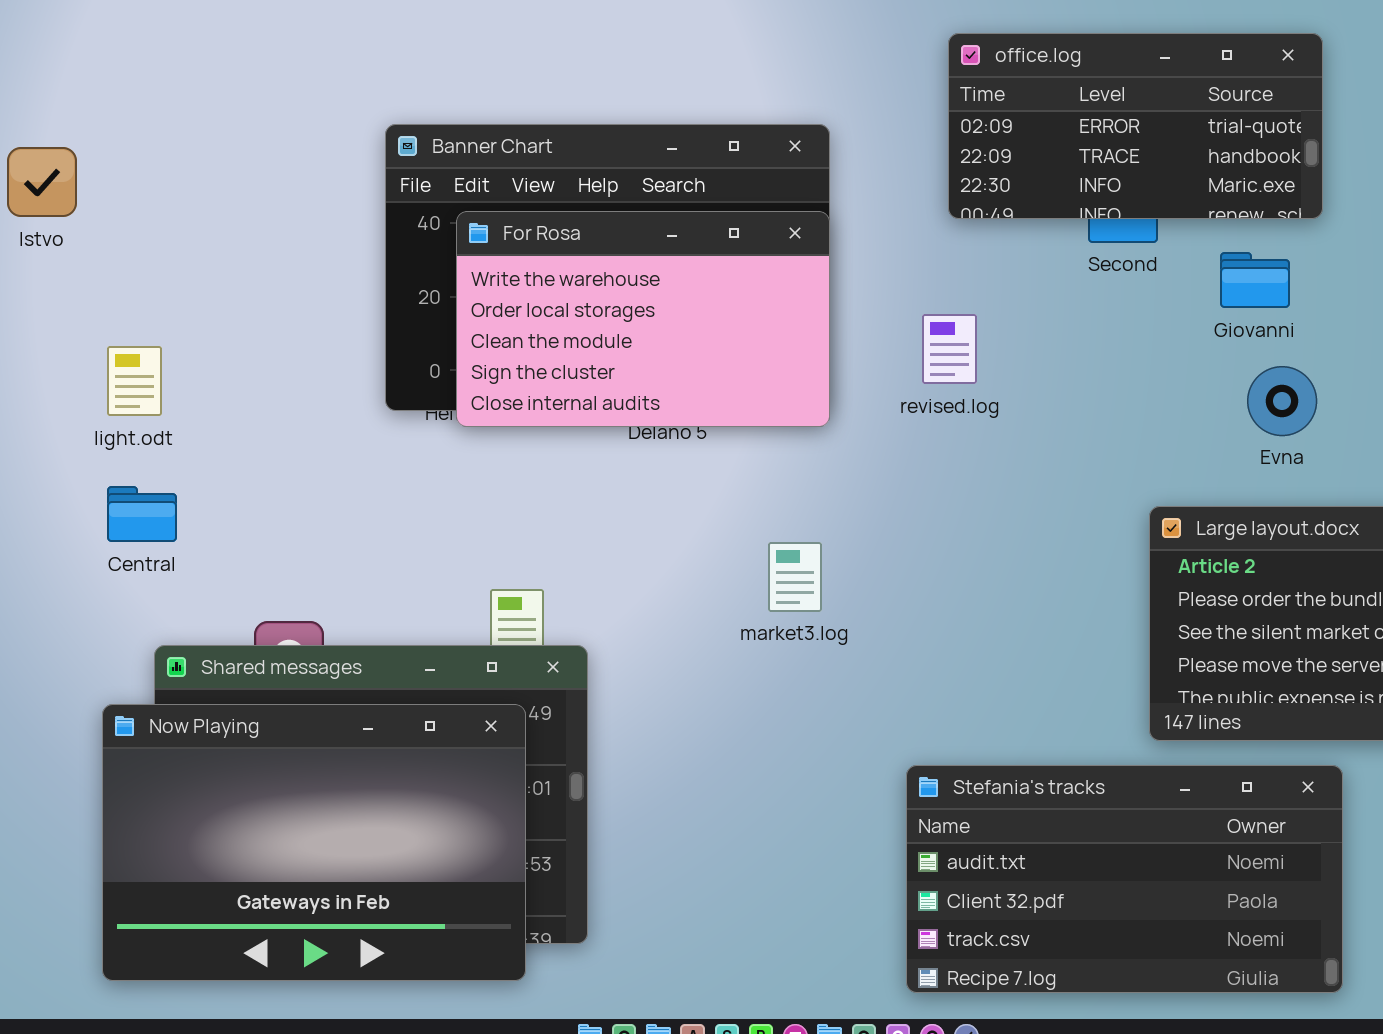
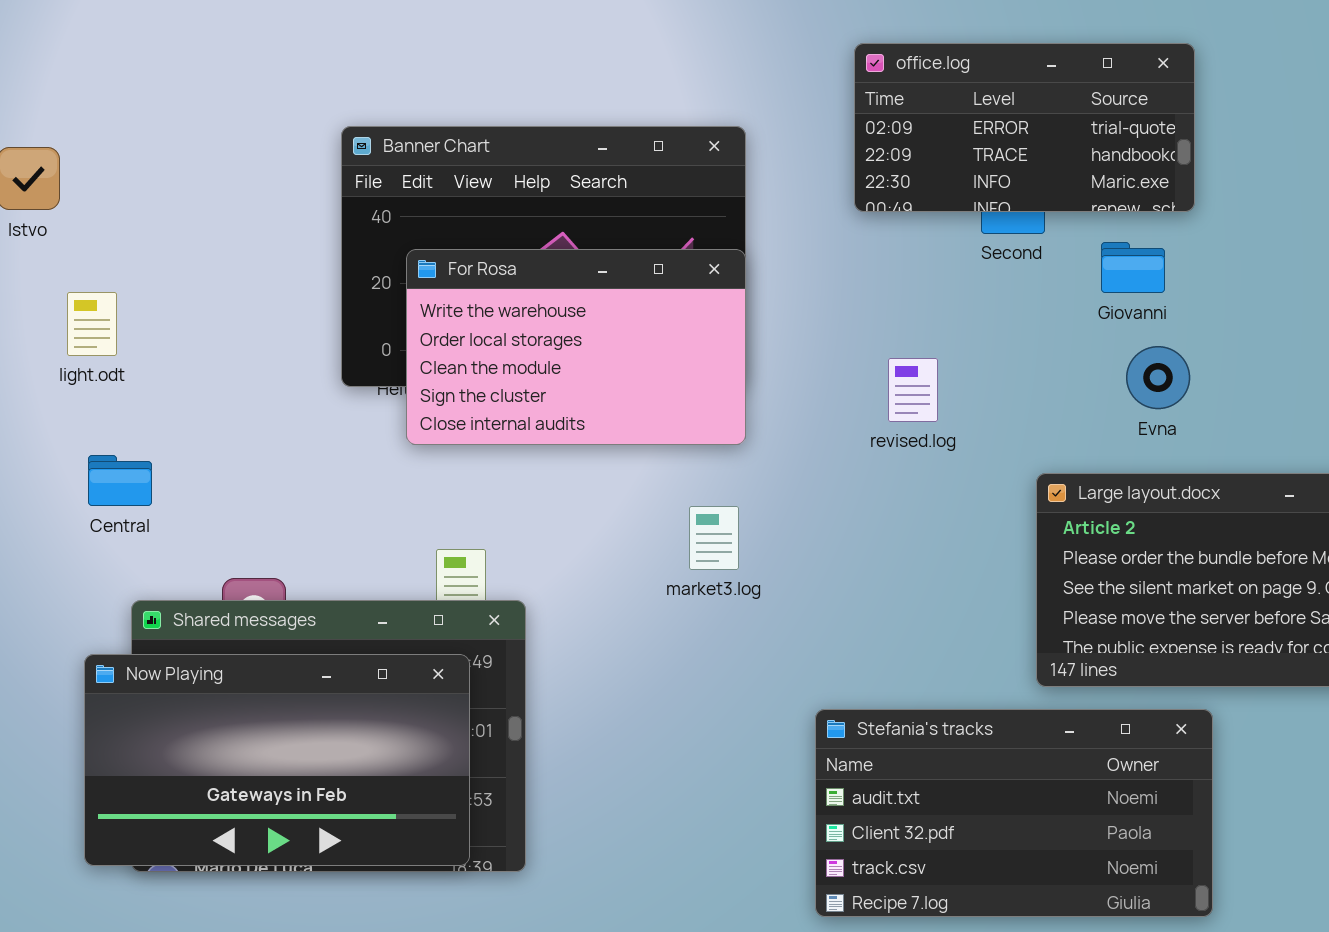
For Rosa: [456,211,830,427] -> [406,249,746,445], moved
revised.log: [922,314,977,384] -> [888,358,938,422], moved
light.odt: [107,346,162,416] -> [67,292,117,356], moved
Now Playing: [102,704,526,981] -> [84,654,470,866], resized

